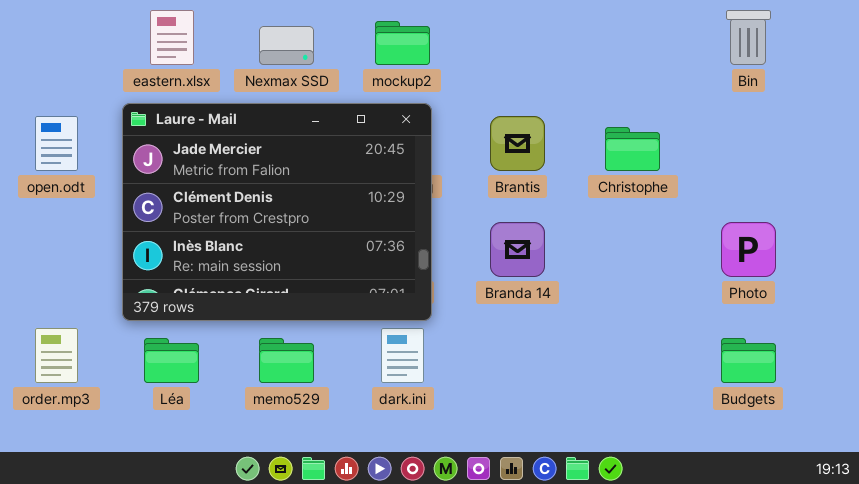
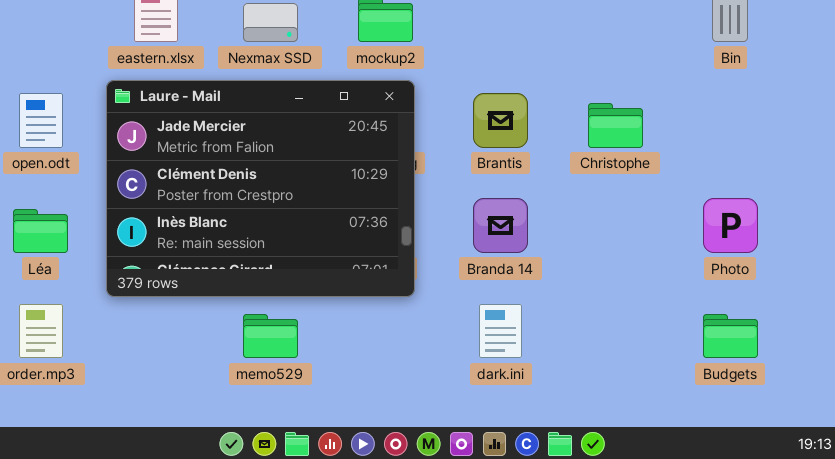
dark.ini: [381,328,424,383] -> [479,304,522,358], moved
Léa: [144,338,199,383] -> [13,209,68,253], moved

